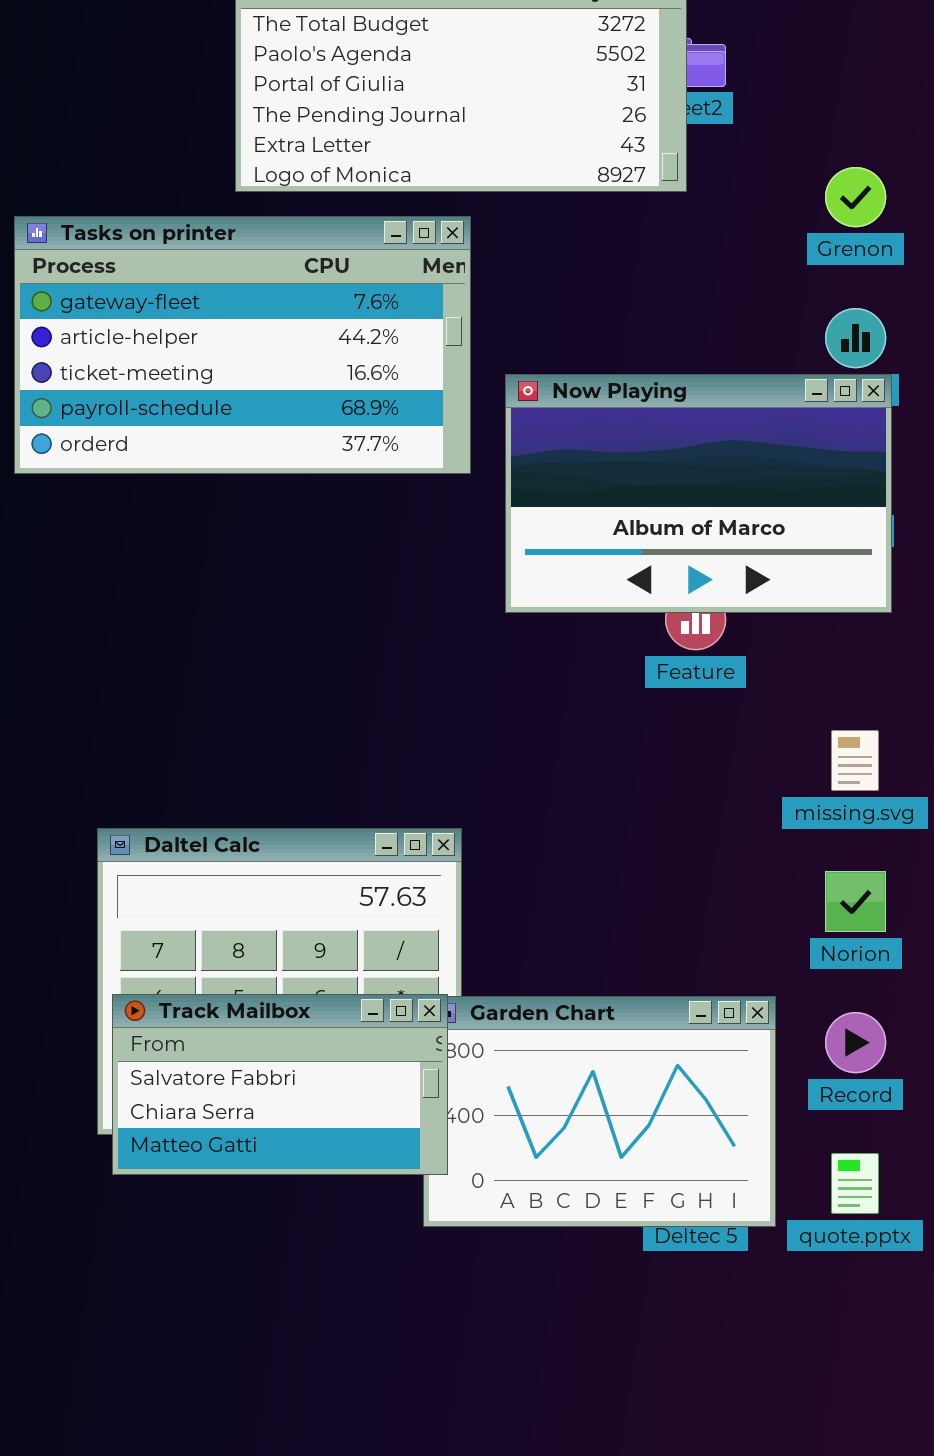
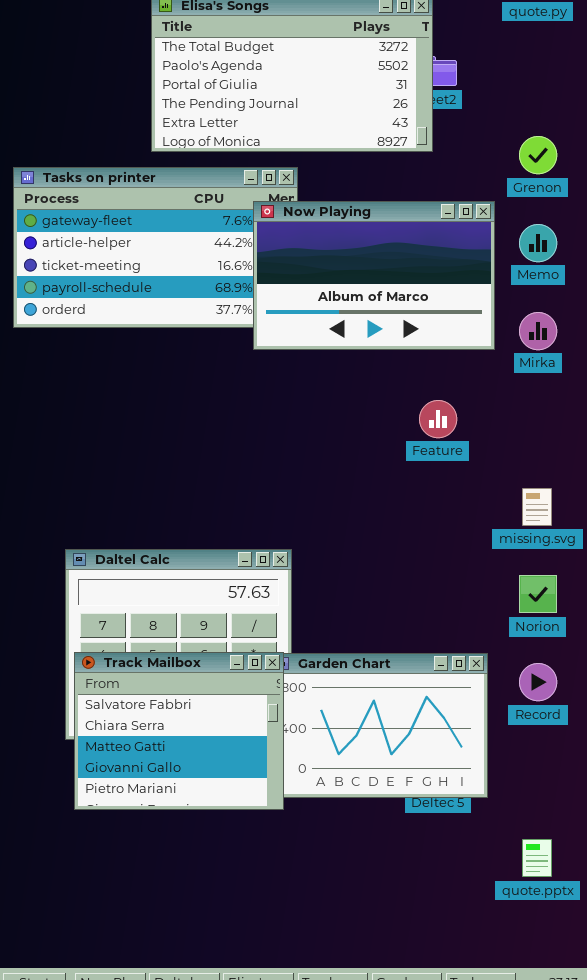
Now Playing: [505,374,892,613] -> [253,201,495,350], moved
Track Mailbox: [112,994,448,1175] -> [74,652,284,810], resized
quote.pptx: [831,1153,879,1214] -> [522,839,552,877], moved

